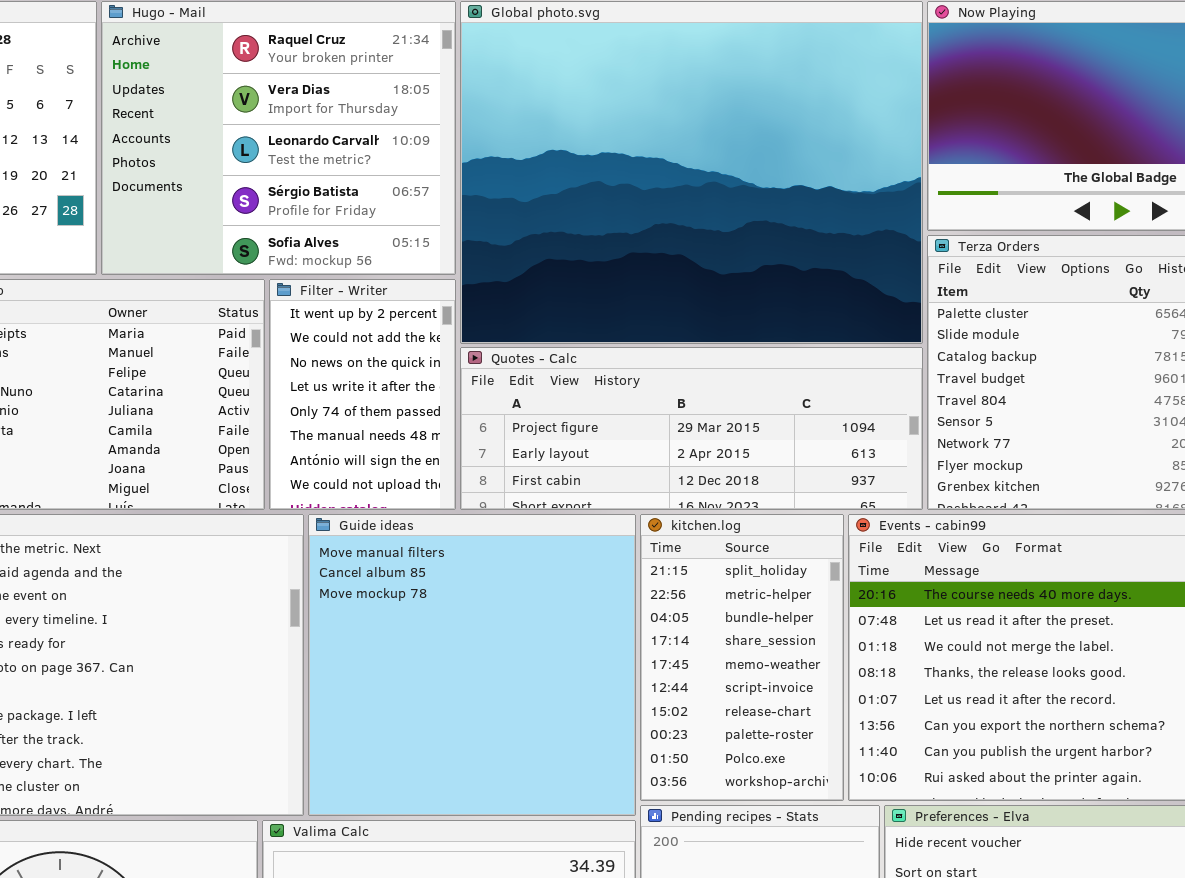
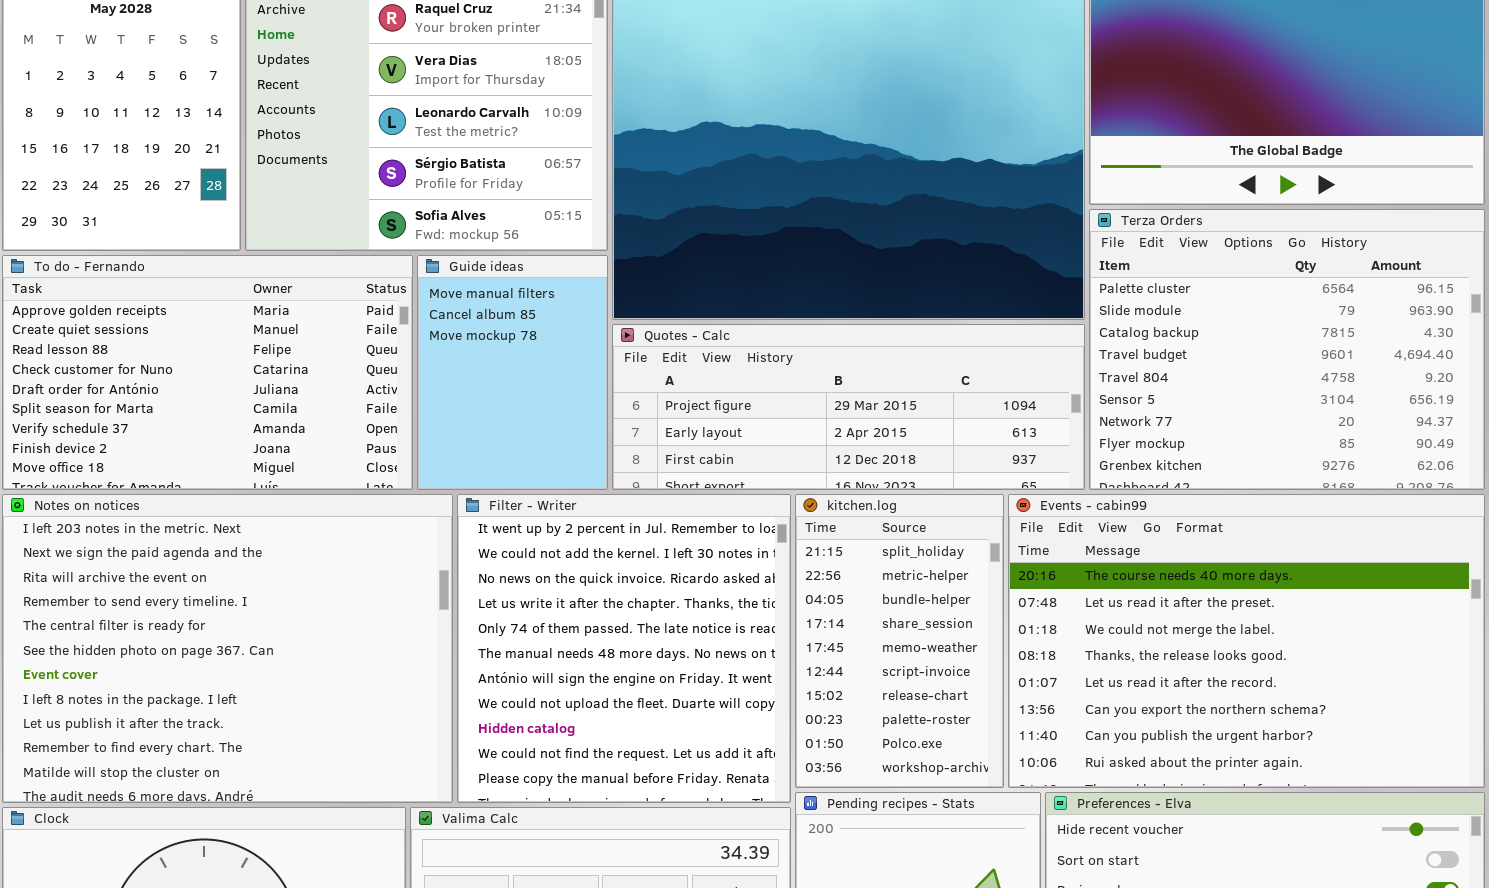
Filter - Writer: [269,279,456,510] -> [457,494,791,803], moved, resized
Guide ideas: [308,514,636,816] -> [417,255,608,490], moved, resized

